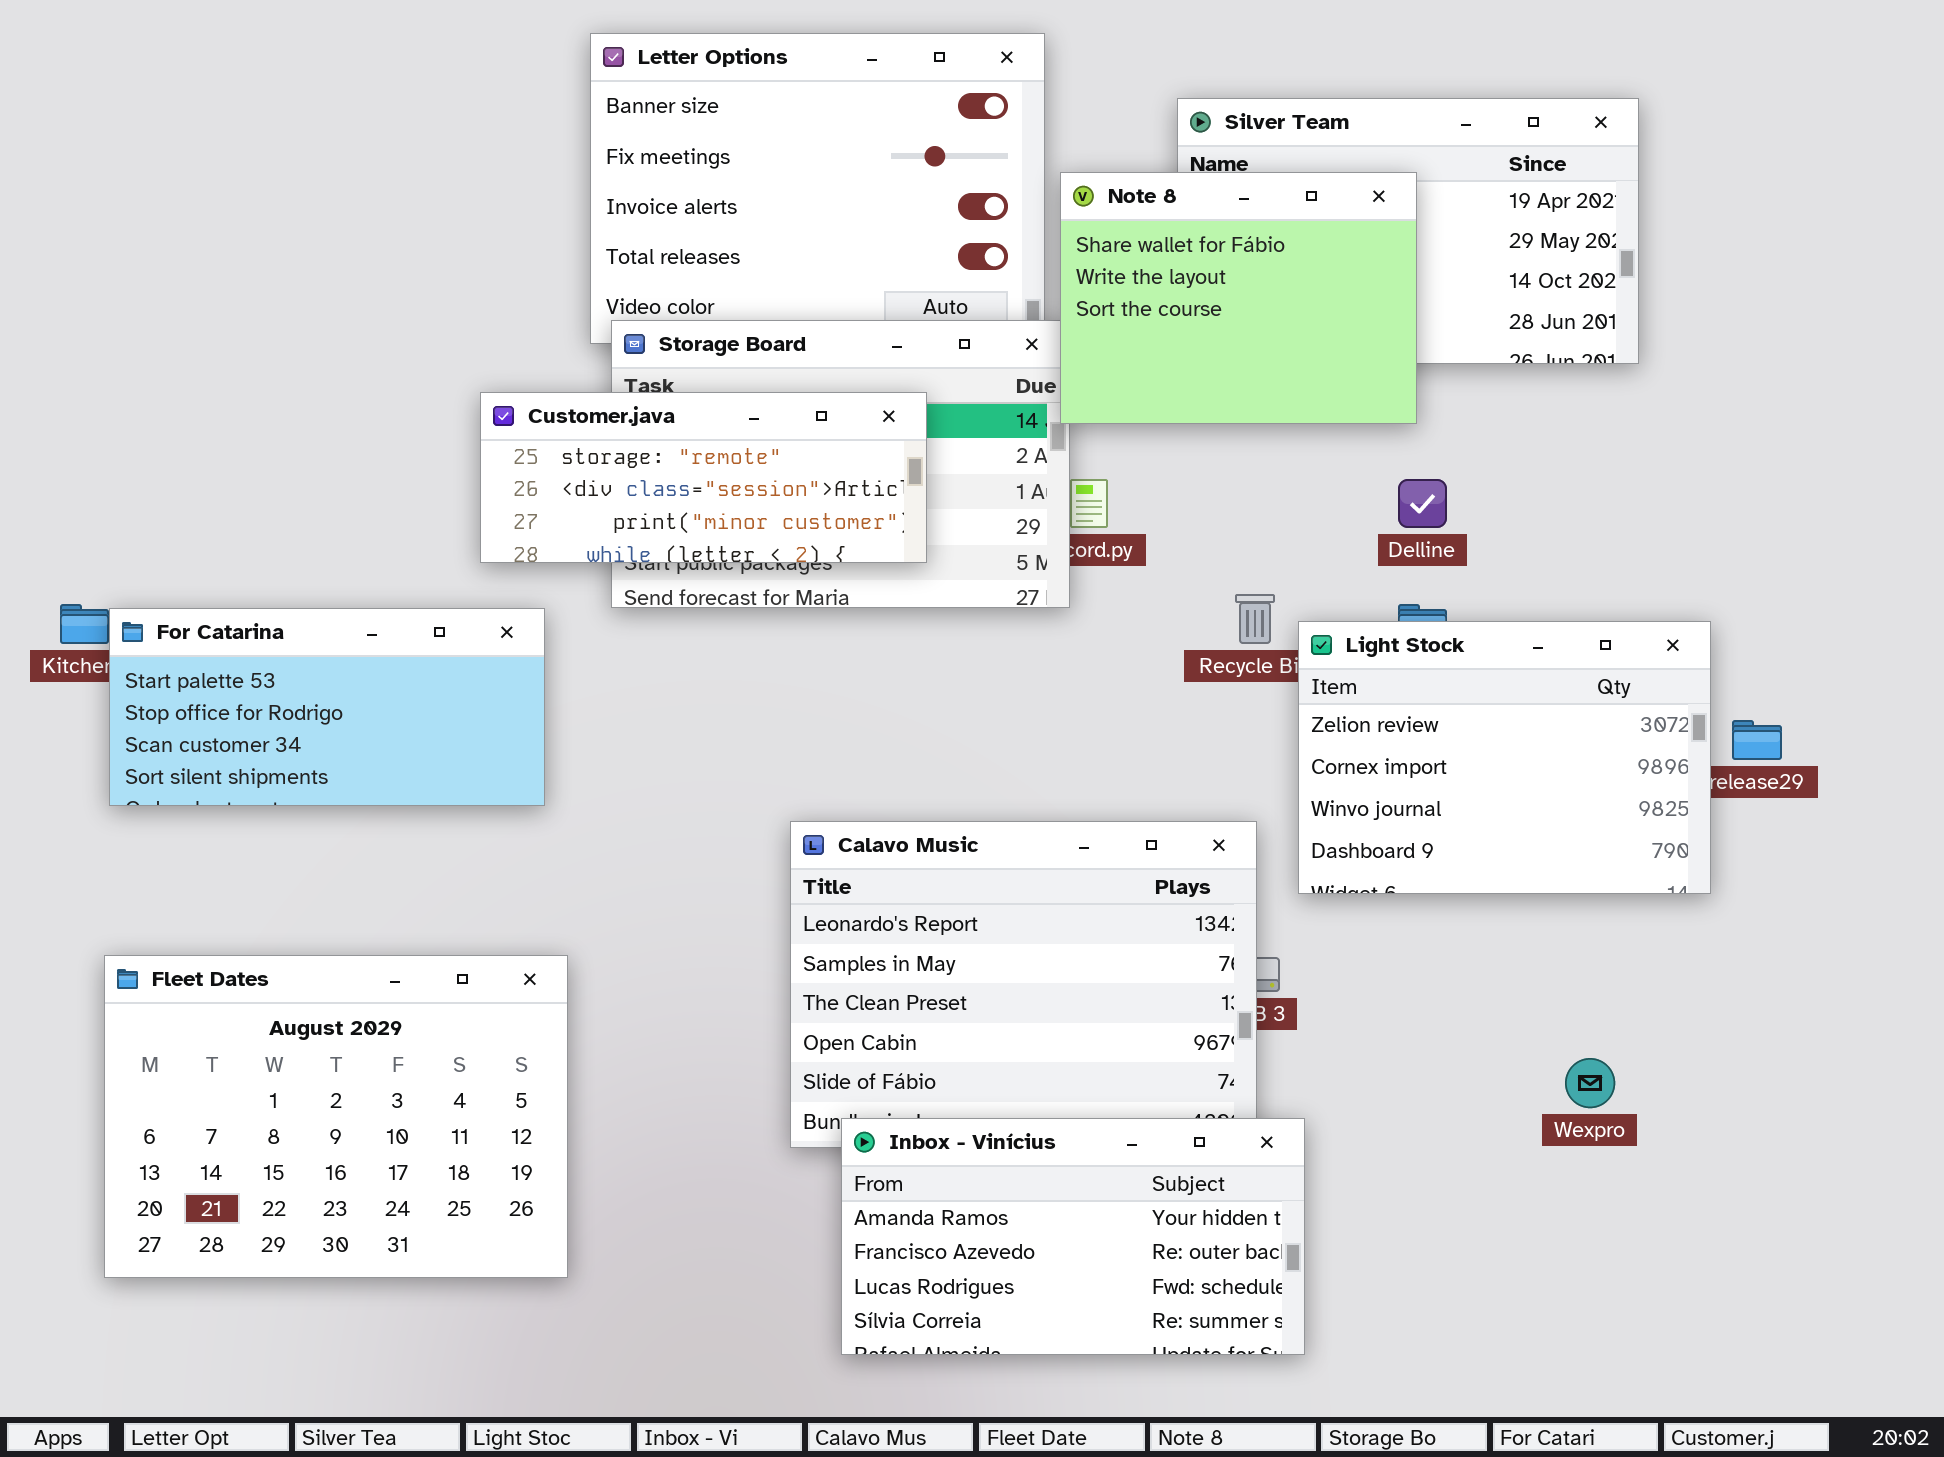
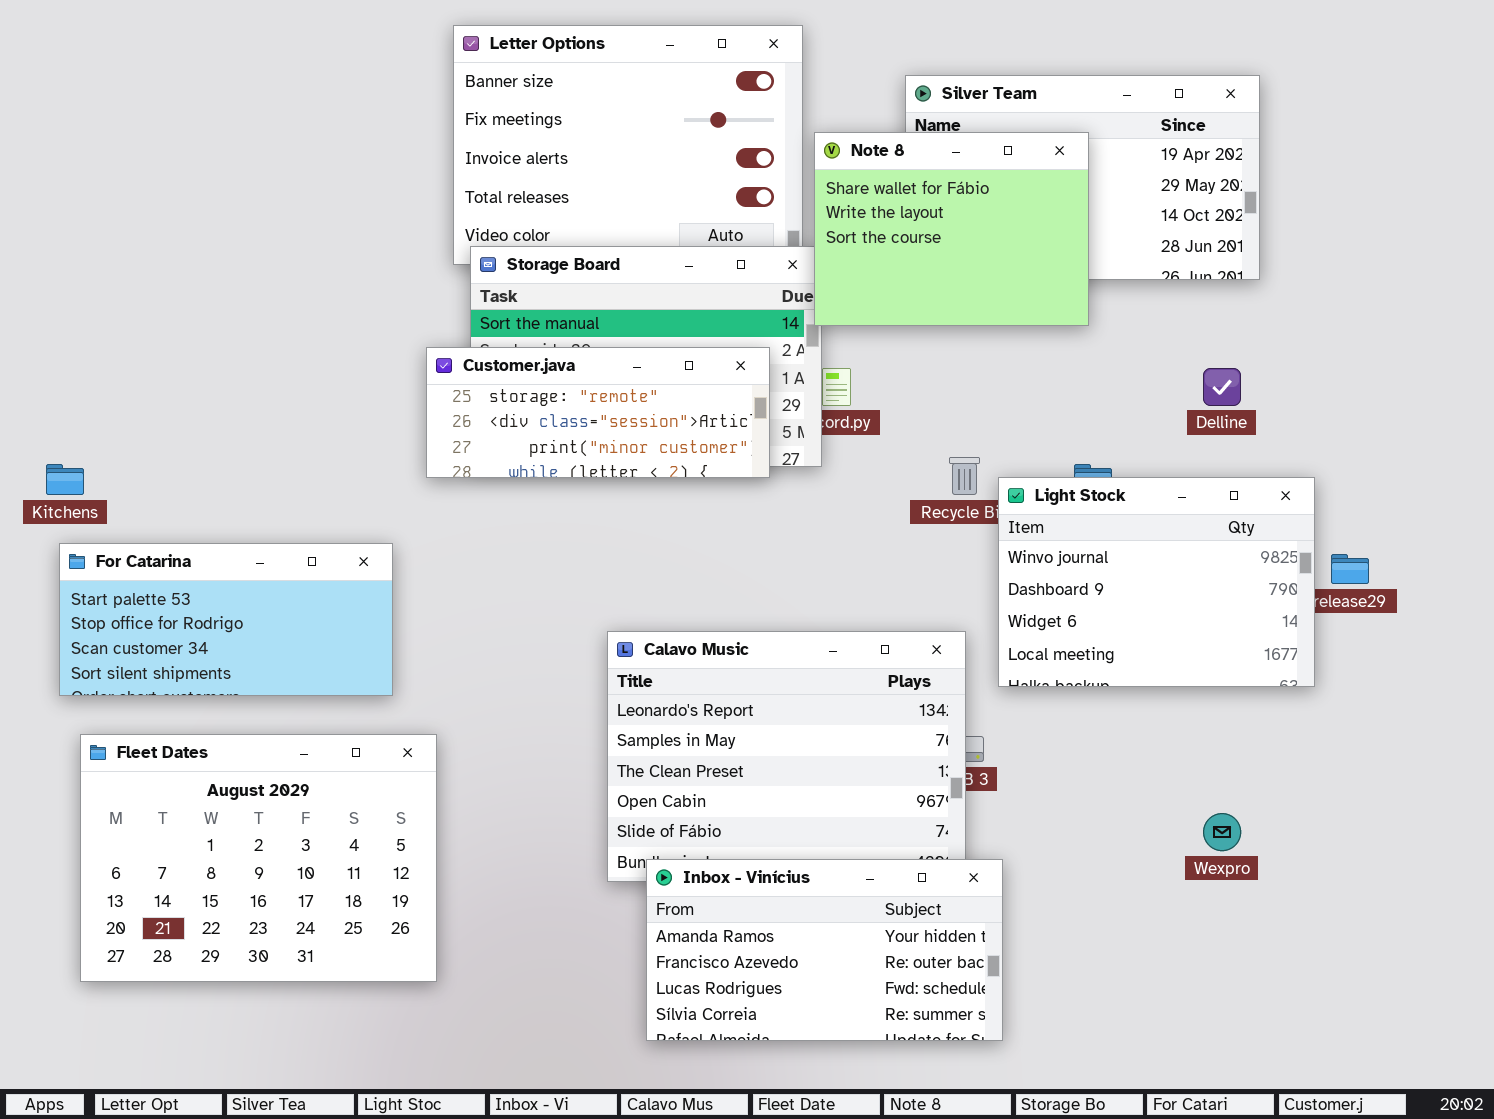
Customer.java: [480,392,927,563] -> [426,347,770,478], moved
Delline: [1398,479,1447,528] -> [1203,368,1241,406], moved
For Catarina: [109,608,545,806] -> [59,543,393,696], moved
Light Stock: [1298,621,1711,894] -> [998,477,1315,687], scrolled down 2 rows

